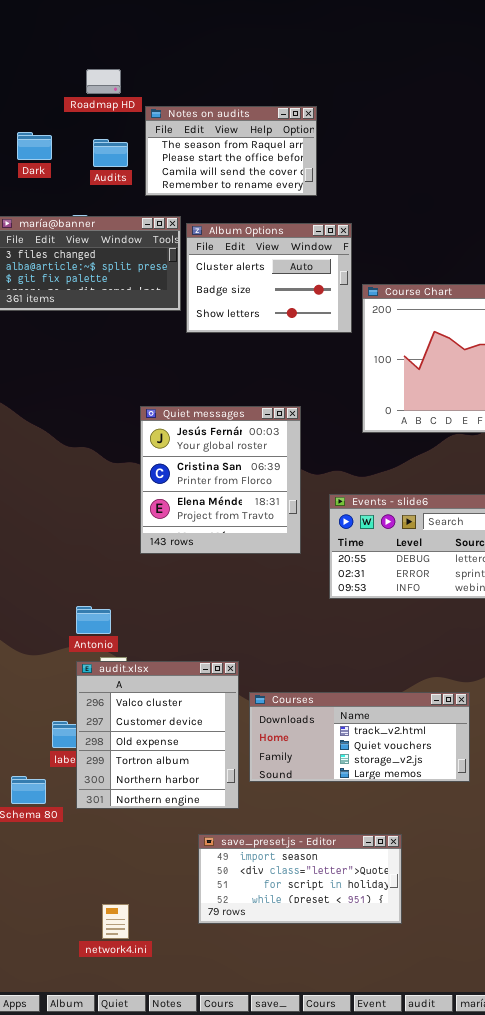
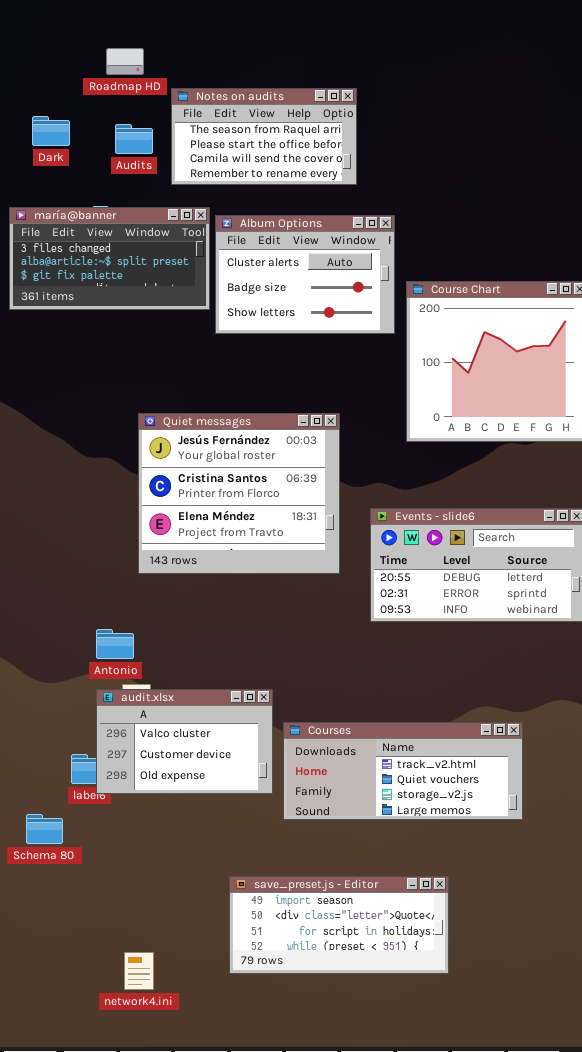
Quiet messages: [140,406,301,554] -> [138,413,340,574], resized
audit.xlsx: [76,661,239,809] -> [96,689,273,794], resized

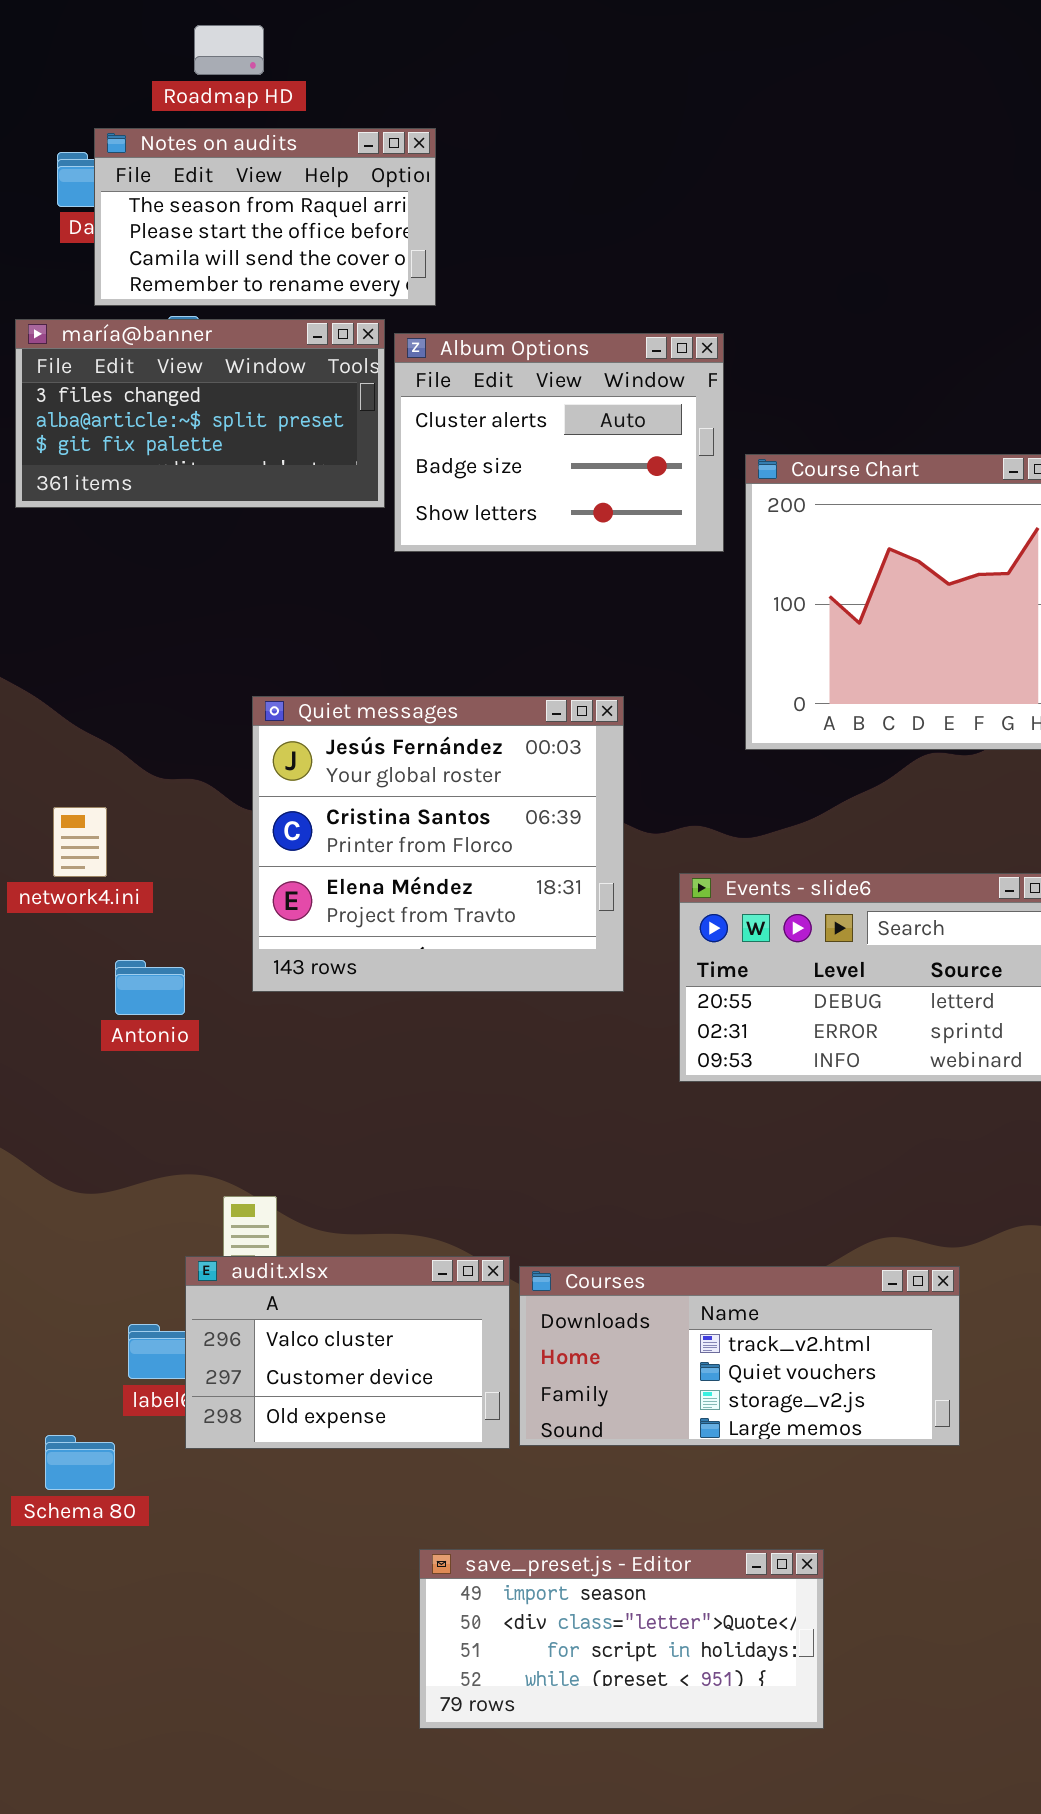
Notes on audits: [171,88,357,185] -> [94,128,436,306], moved
Antonio: [96,629,134,659] -> [115,960,185,1015], moved
audit.xlsx: [96,689,273,794] -> [185,1256,510,1449], moved
network4.ini: [124,952,154,990] -> [53,807,107,877], moved

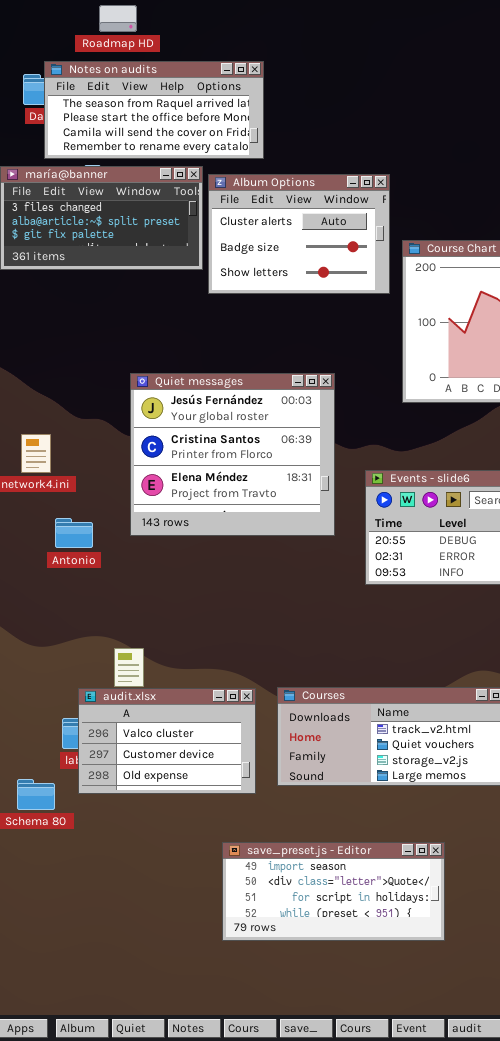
Notes on audits: [94,128,436,306] -> [44,61,264,159], resized
audit.xlsx: [185,1256,510,1449] -> [78,688,256,794], moved

